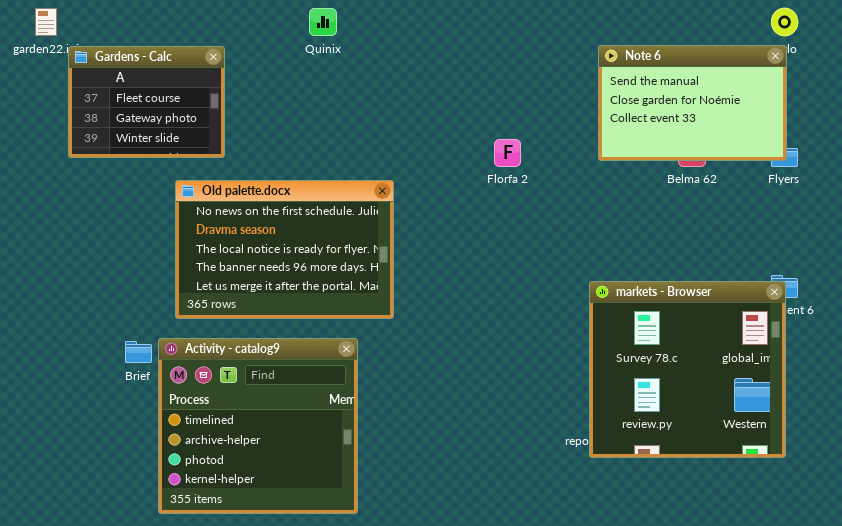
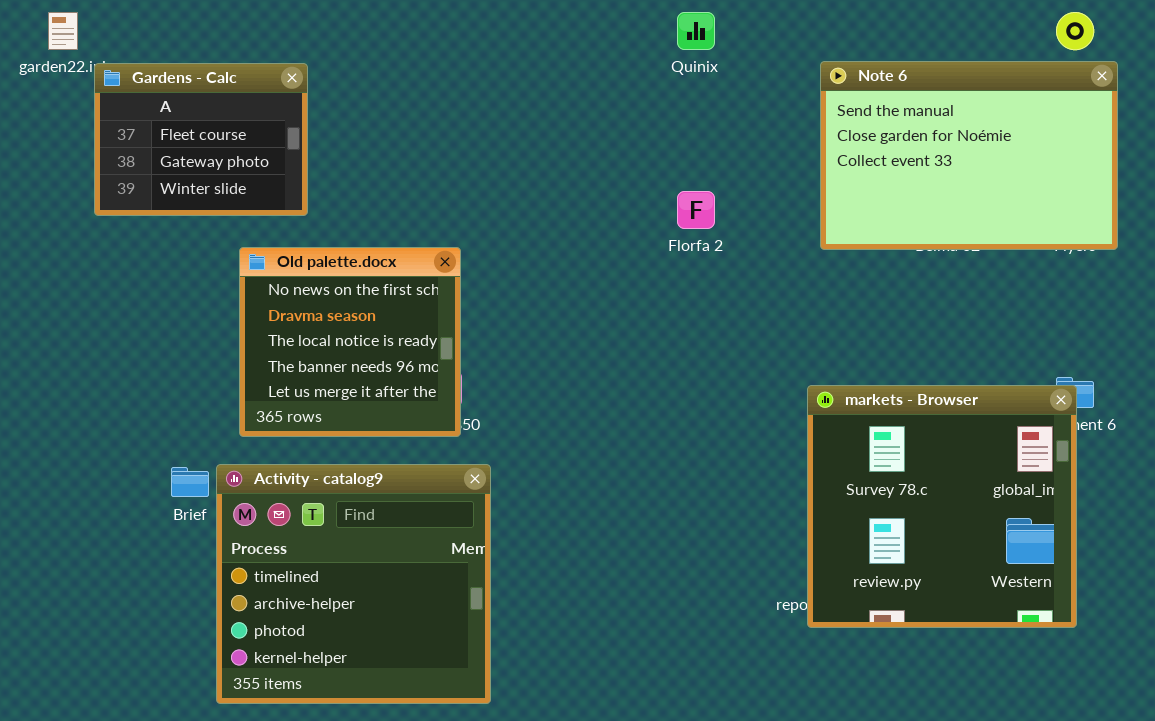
Quinix: [309,8,337,36] -> [677,12,715,50], moved
Note 6: [598,45,787,161] -> [820,61,1118,250], resized
Old palette.docx: [175,180,394,319] -> [239,247,461,437], resized

